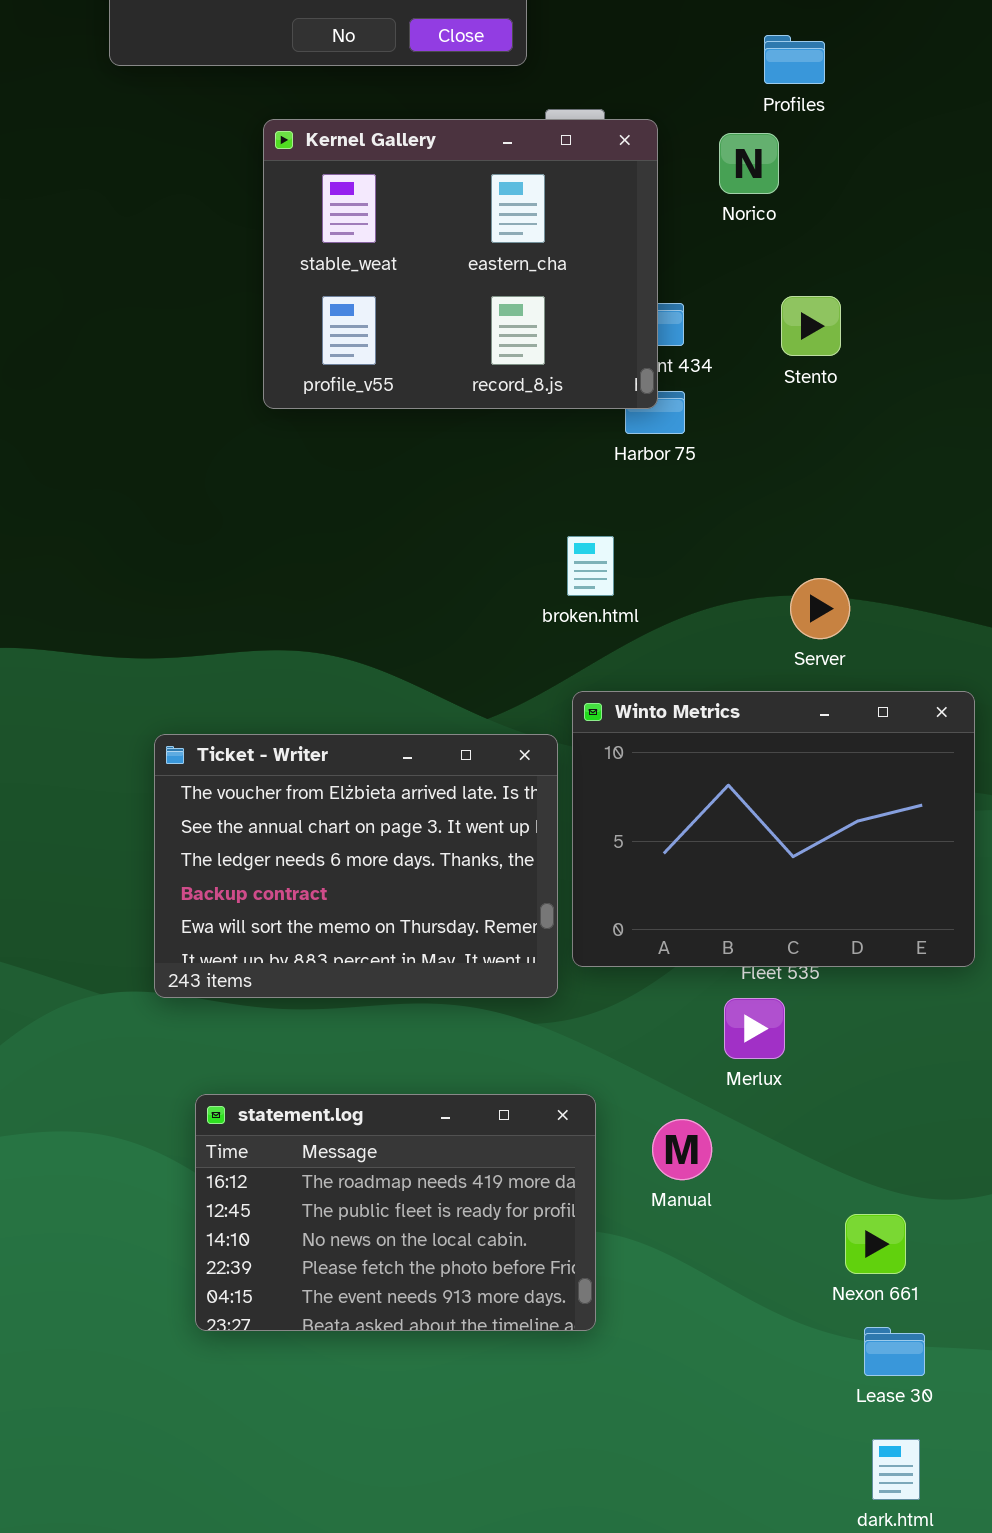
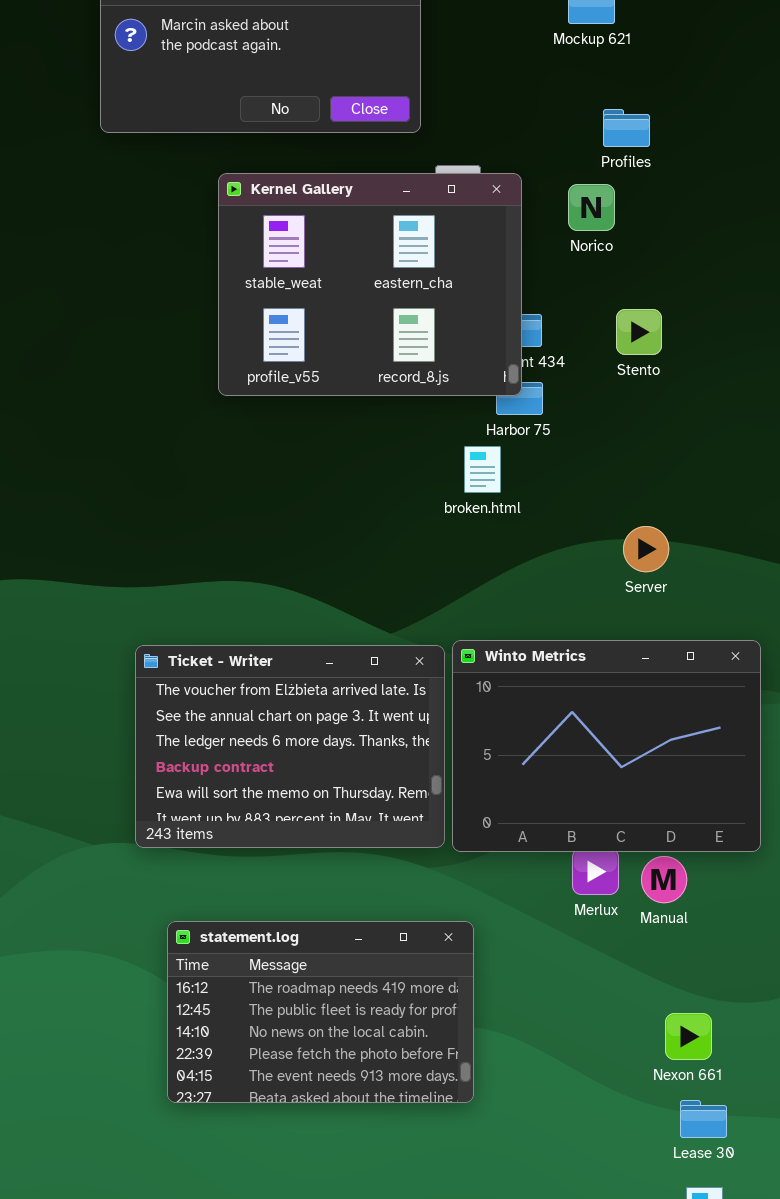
broken.html: [567,536,614,596] -> [464,446,501,493], moved
Winto Metrics: [572,691,975,967] -> [452,640,761,852], moved
Manual: [652,1119,712,1180] -> [641,856,687,903], moved

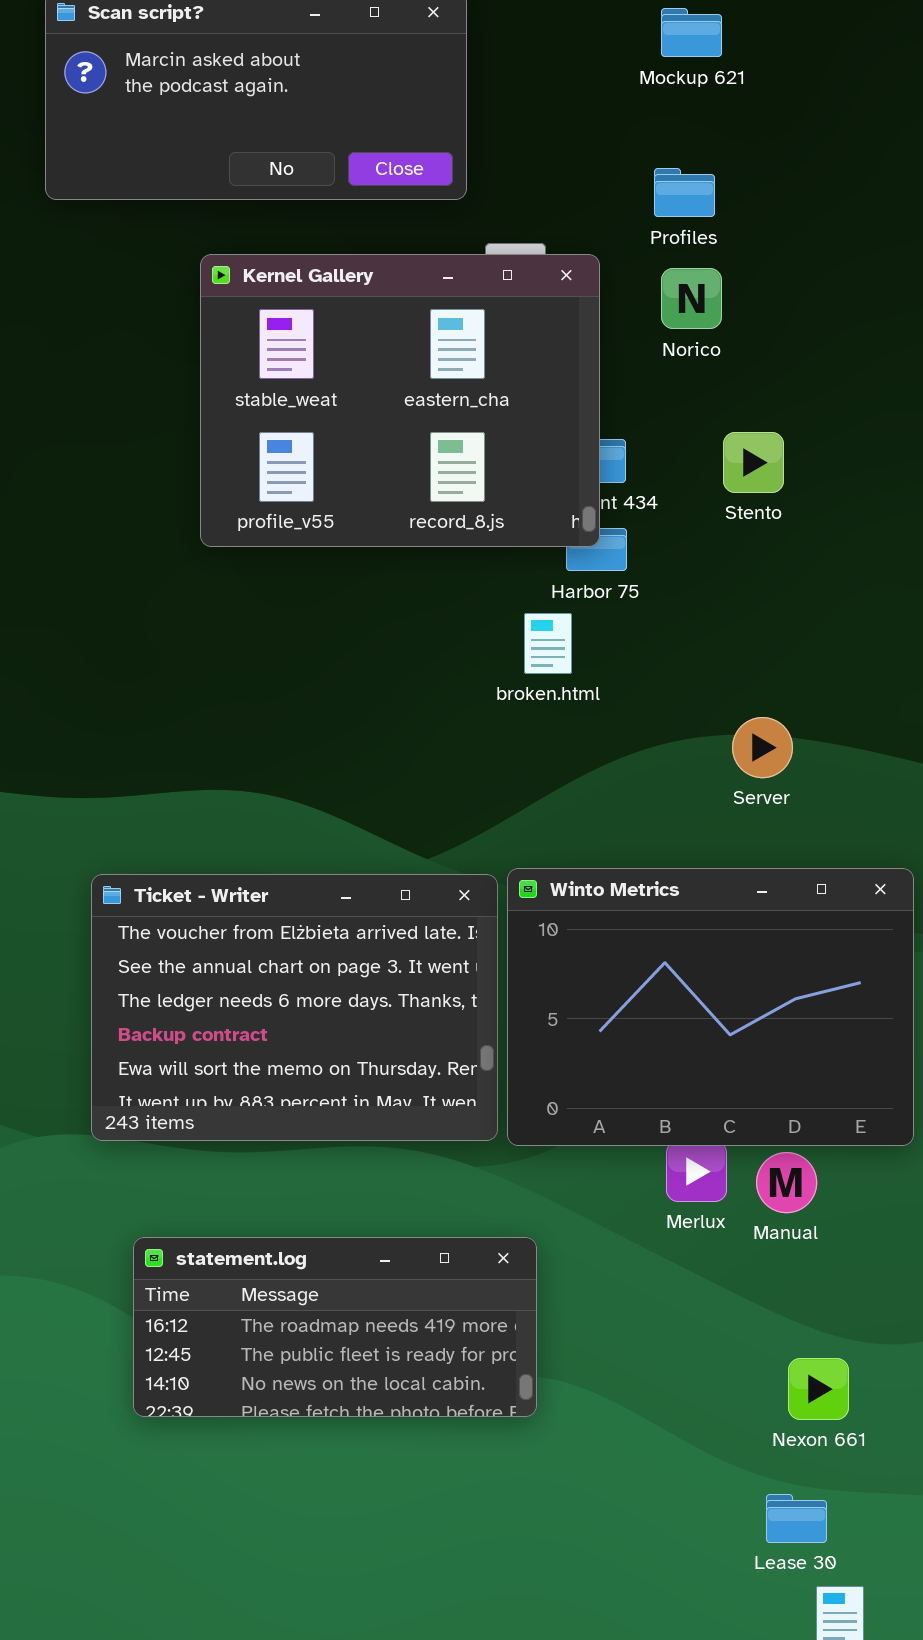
Profiles: [603,109,650,147] -> [654,168,715,217], moved
statement.log: [167,921,474,1103] -> [133,1237,537,1417], resized
Lease 30: [680,1100,727,1138] -> [766,1494,827,1543], moved

